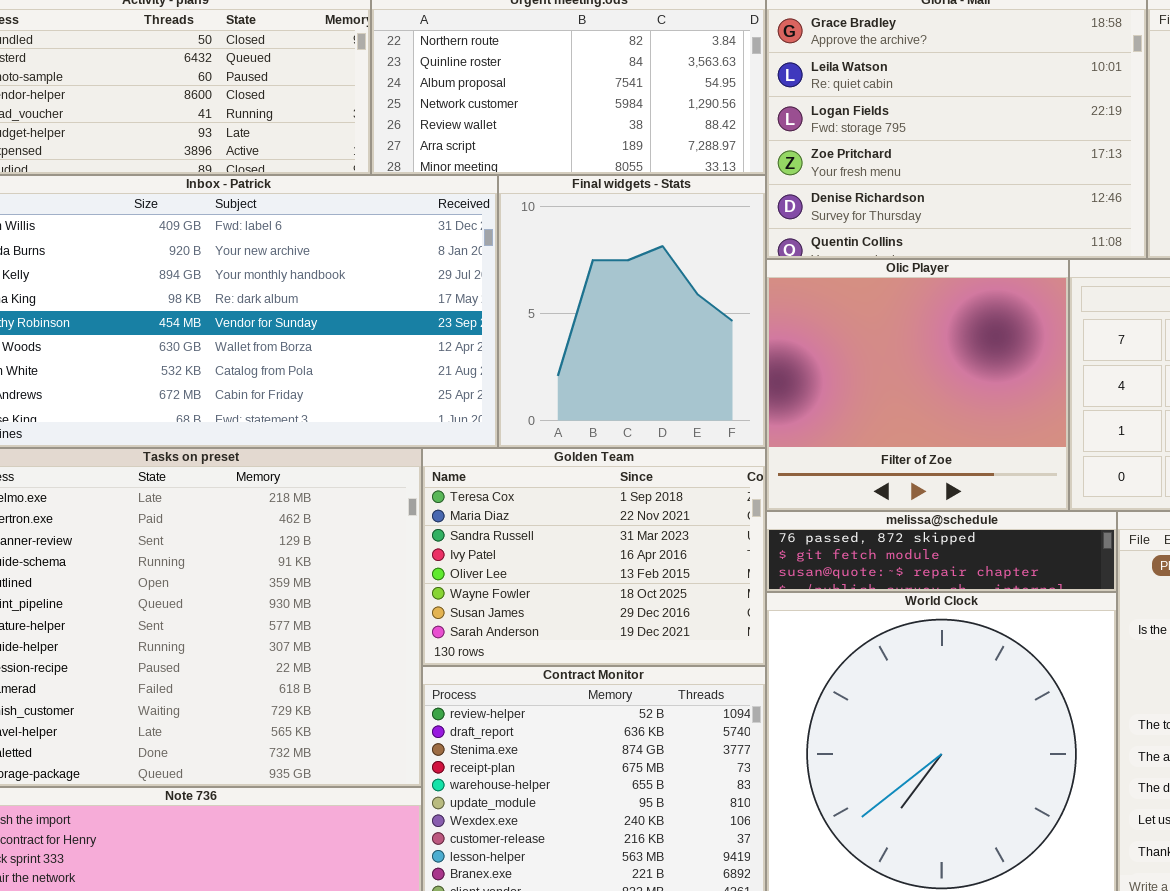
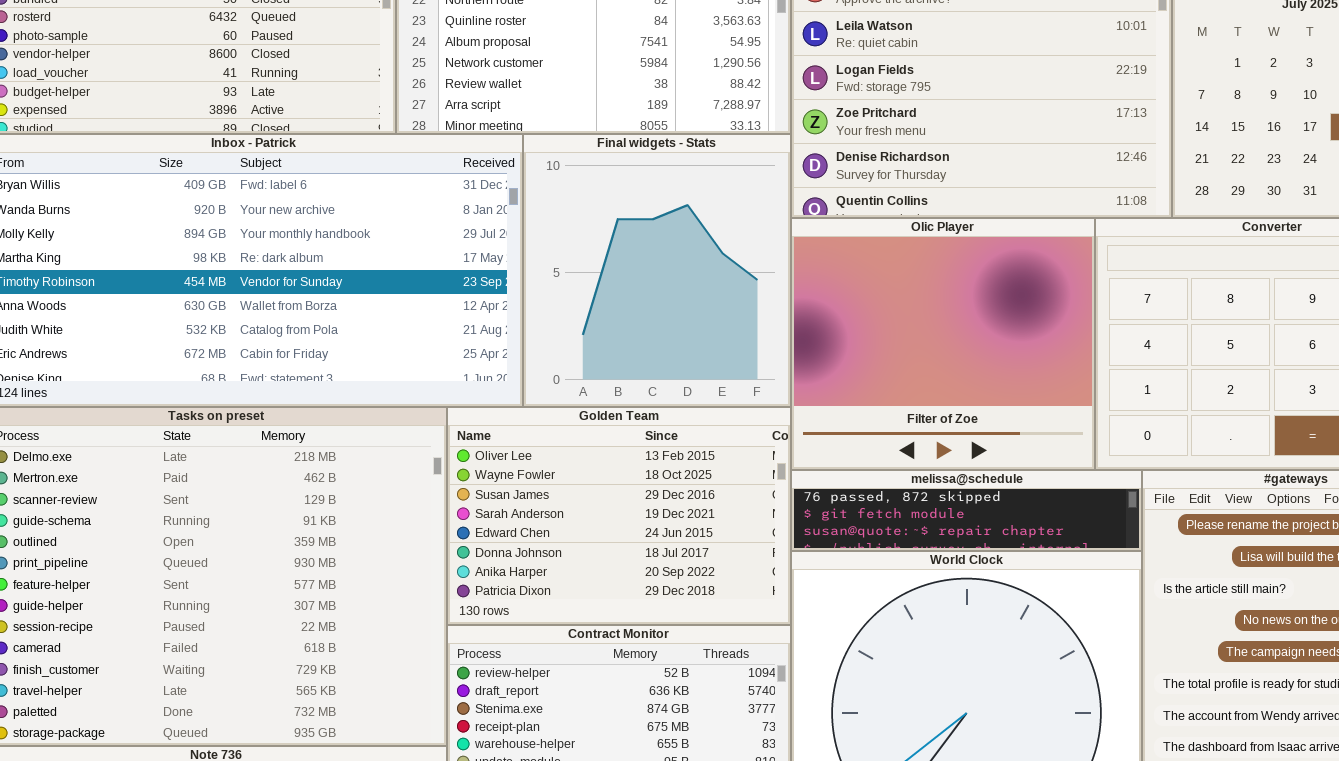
Golden Team: [422,448,766,666] -> [447,407,791,625], scrolled down 4 rows

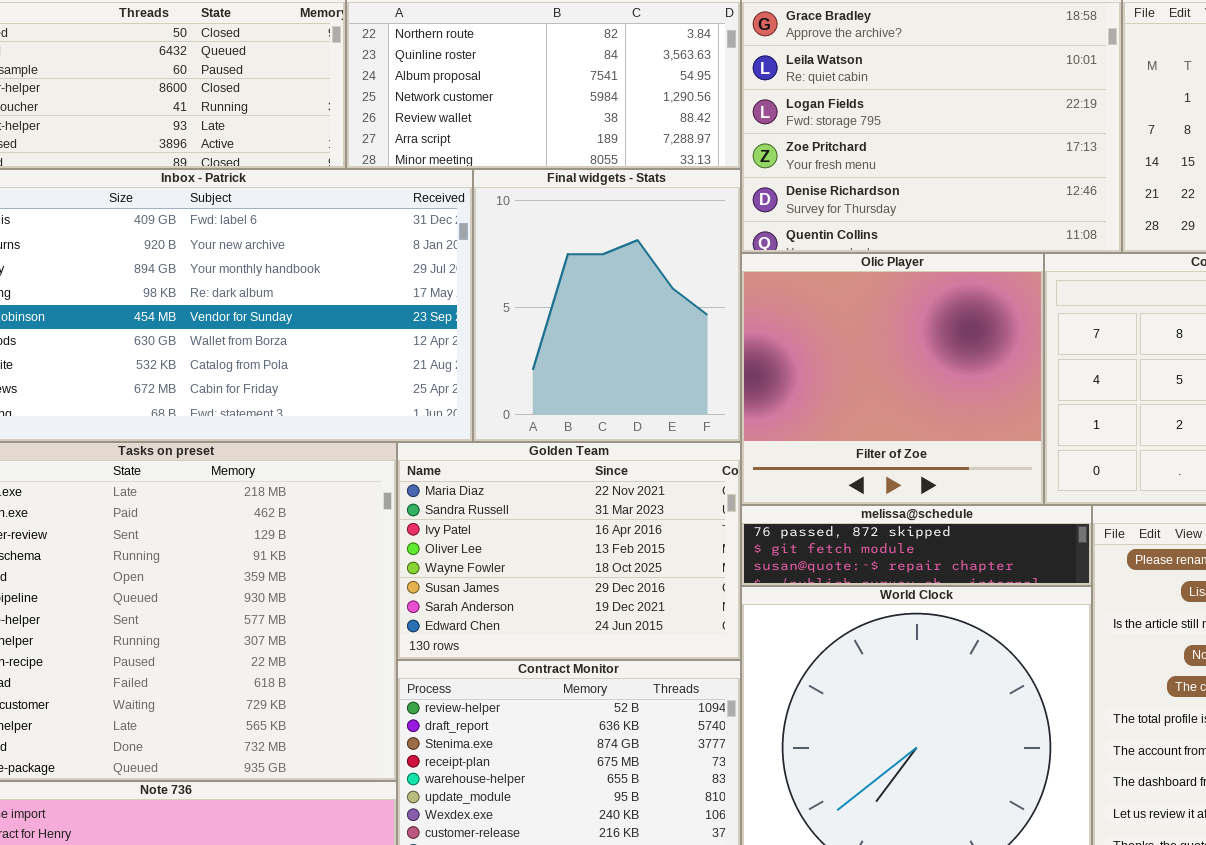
Golden Team: [447,407,791,625] -> [397,442,741,660], scrolled up 3 rows

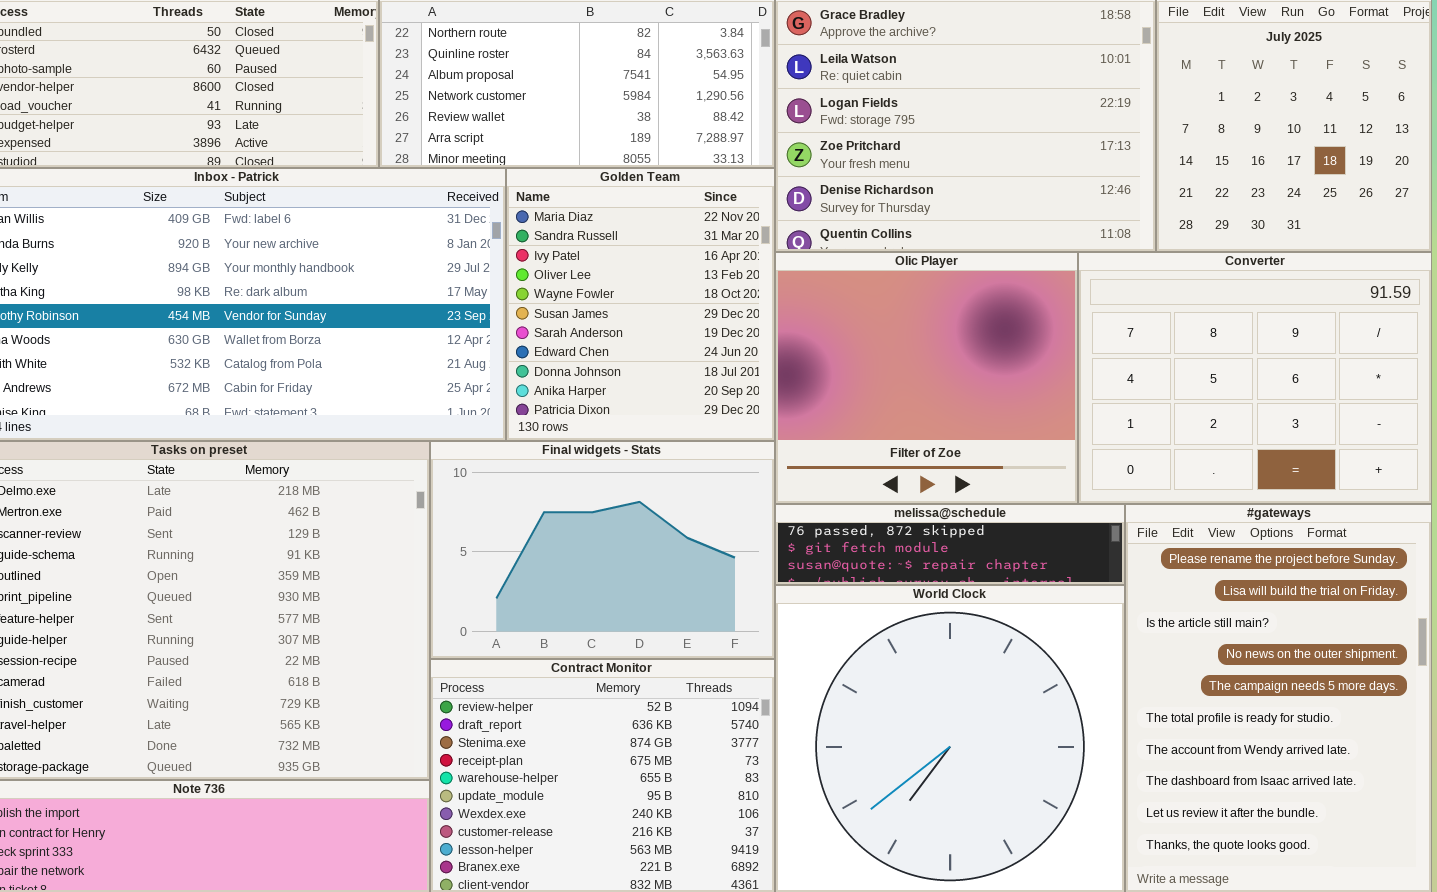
Final widgets - Stats: [473,169,741,442] -> [430,441,775,659], moved, resized
Golden Team: [397,442,741,660] -> [506,168,775,441], moved, resized

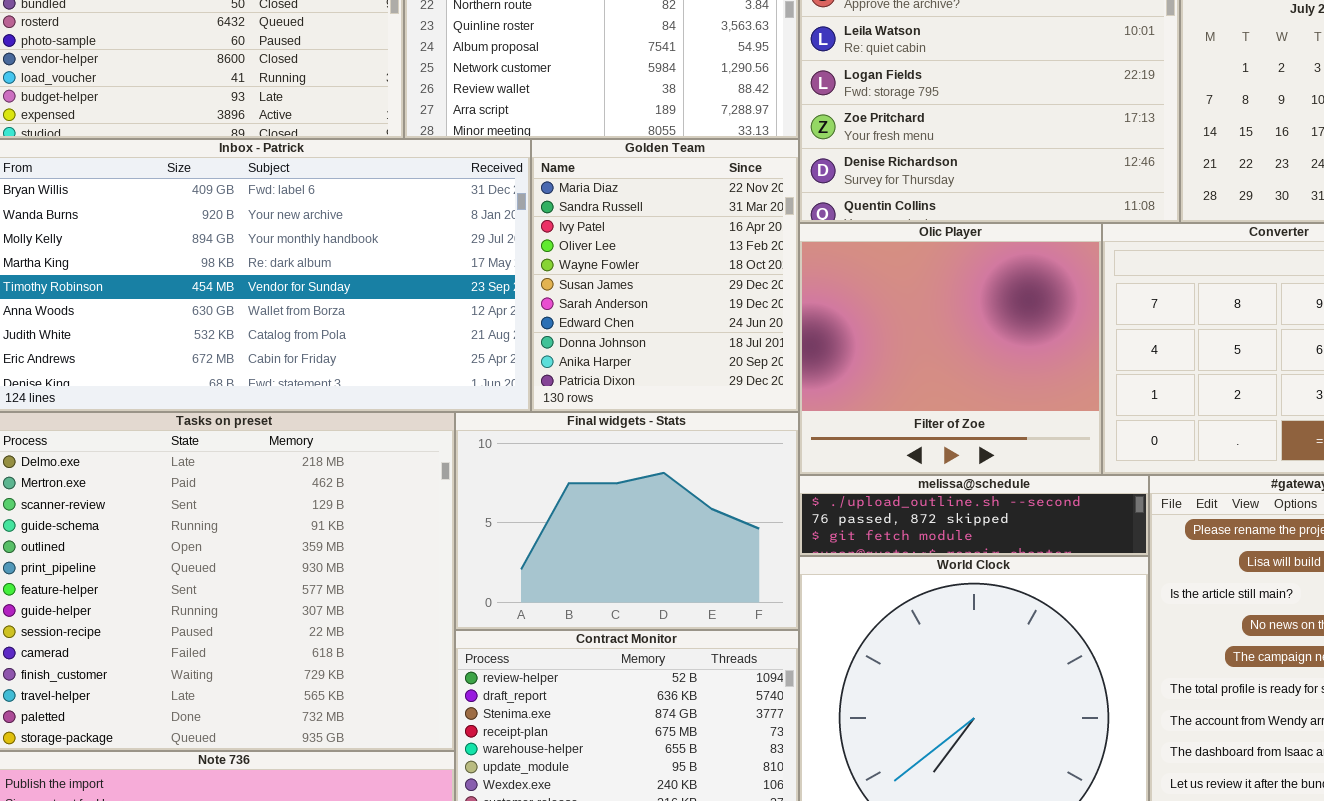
melissa@schedule: [775,504,1125,585] -> [799,475,1149,556], scrolled up 1 row

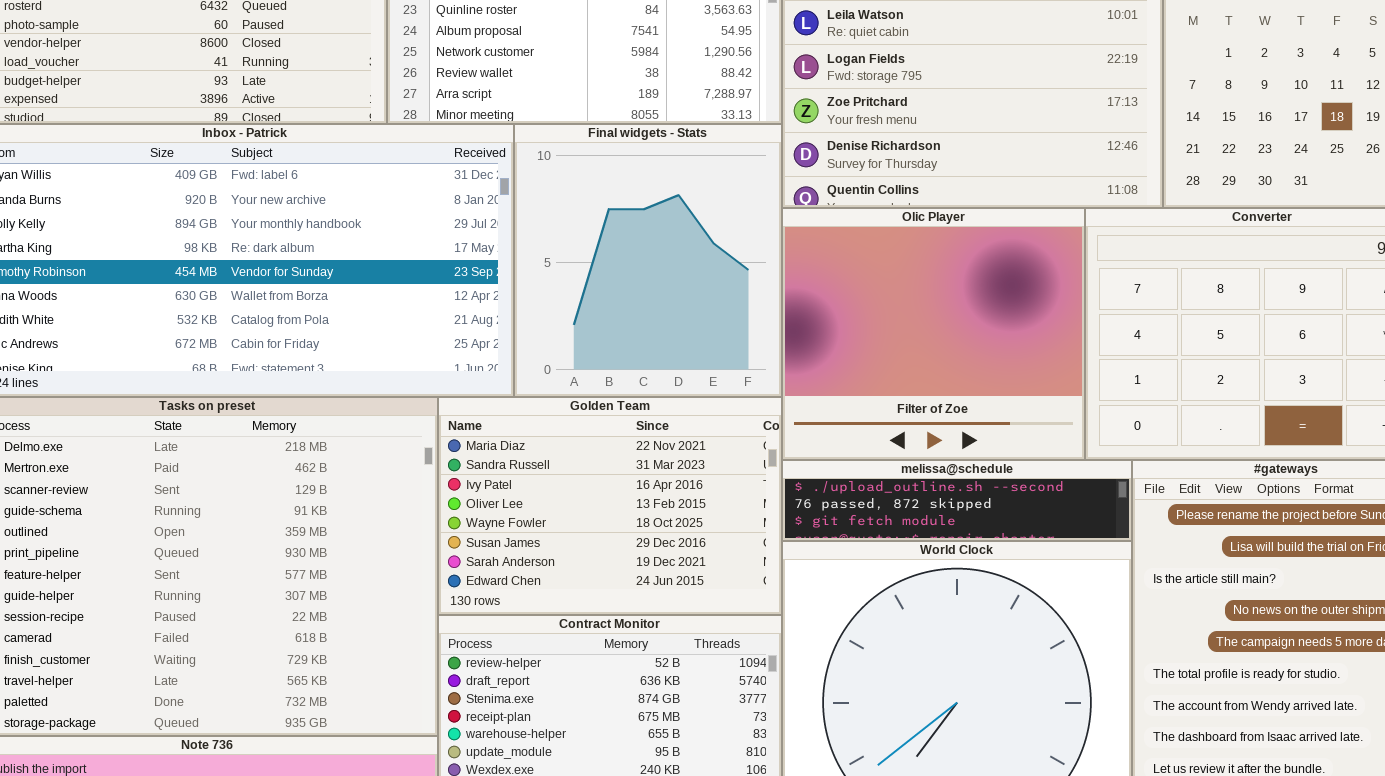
Golden Team: [531,139,799,412] -> [438,397,782,615], moved, resized
Final widgets - Stats: [455,412,799,630] -> [514,124,782,397], moved, resized

